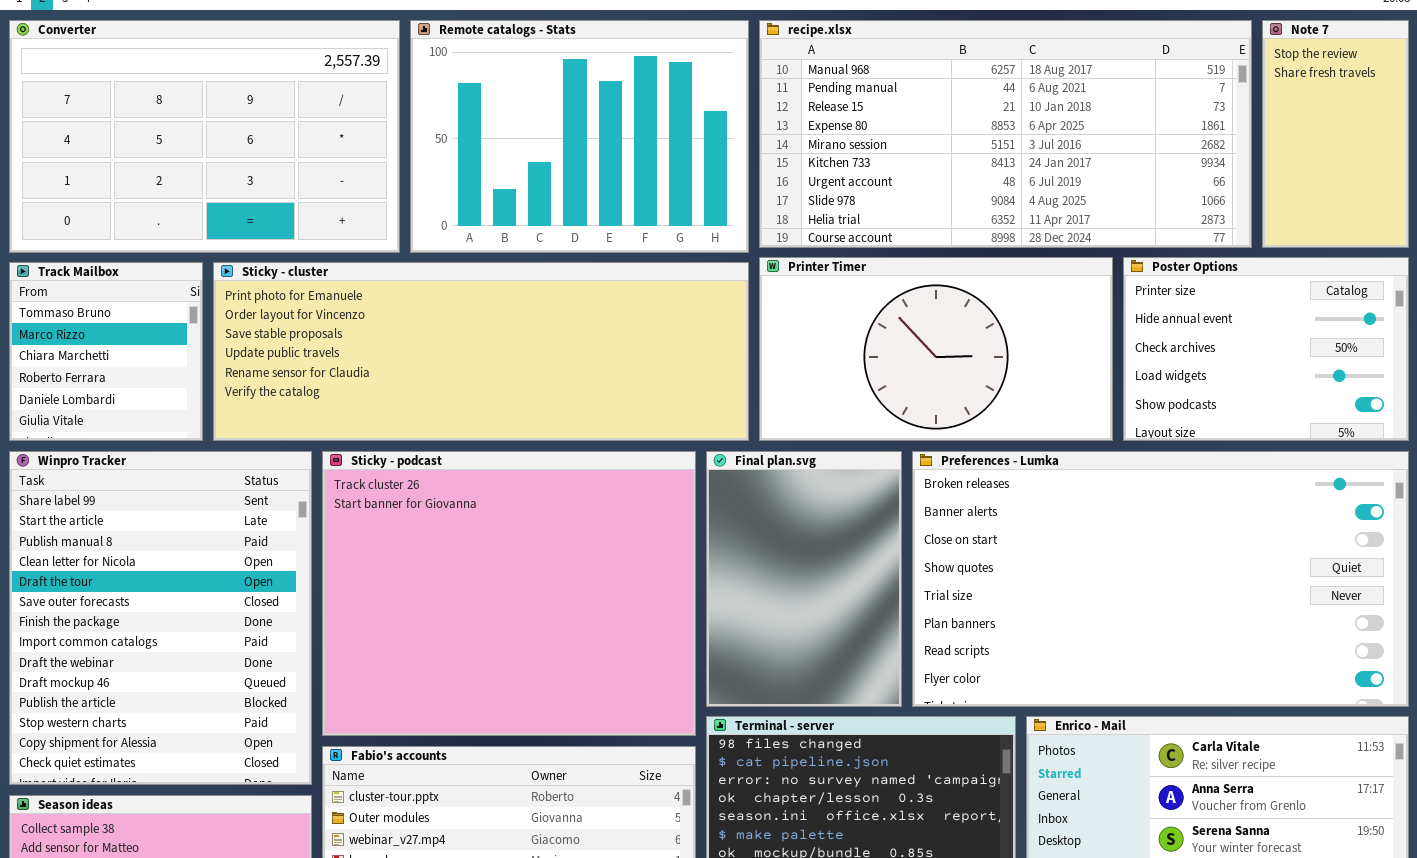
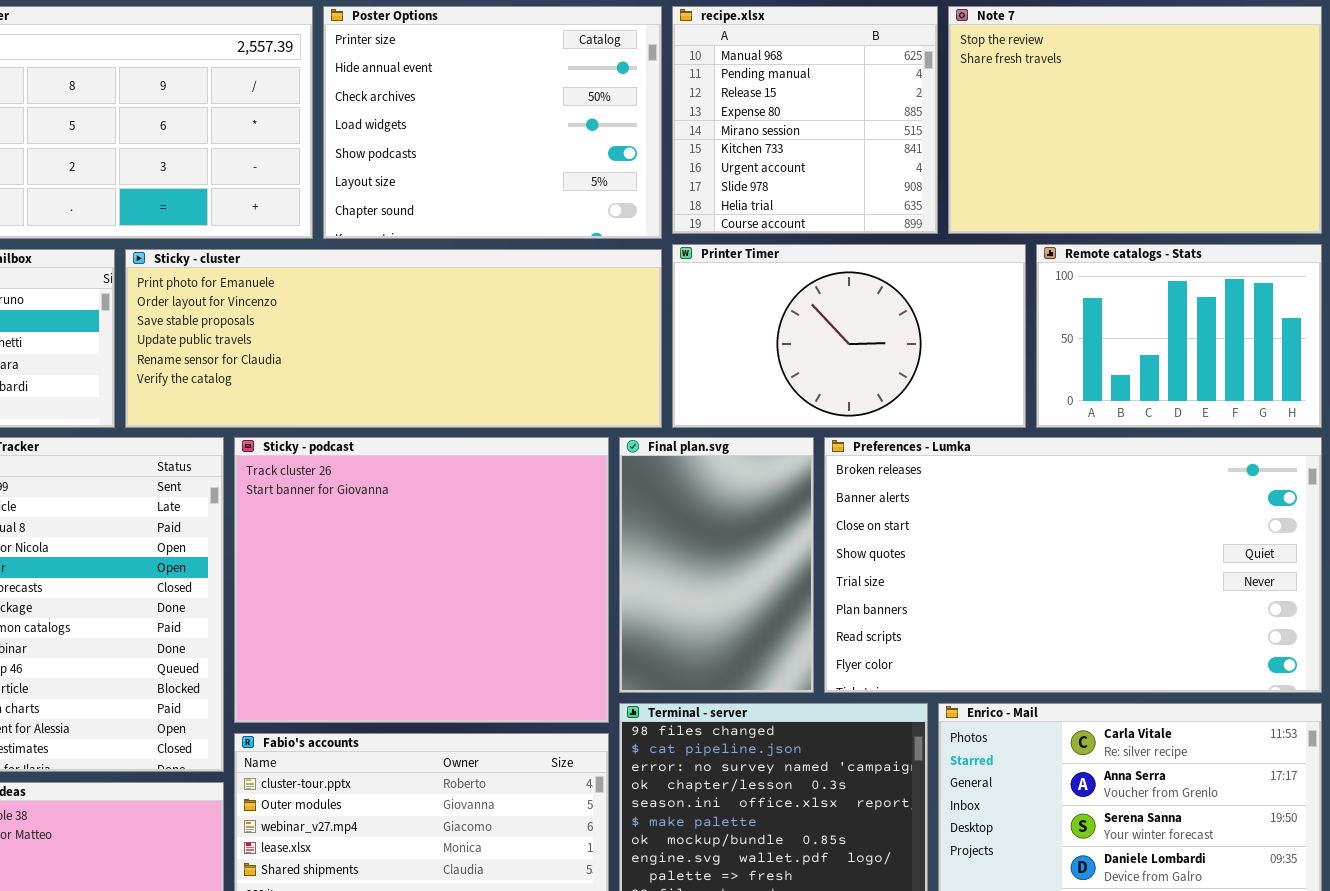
Remote catalogs - Stats: [410,20,749,253] -> [1036,244,1322,428], moved, resized
recipe.xlsx: [759,20,1252,248] -> [672,6,938,234], resized
Note 7: [1262,20,1409,248] -> [948,6,1322,234], resized
Poster Options: [1123,257,1409,441] -> [323,6,662,239], moved, resized

